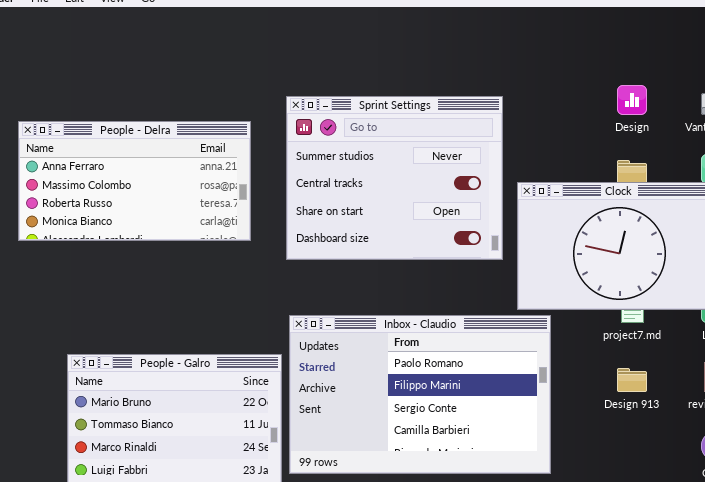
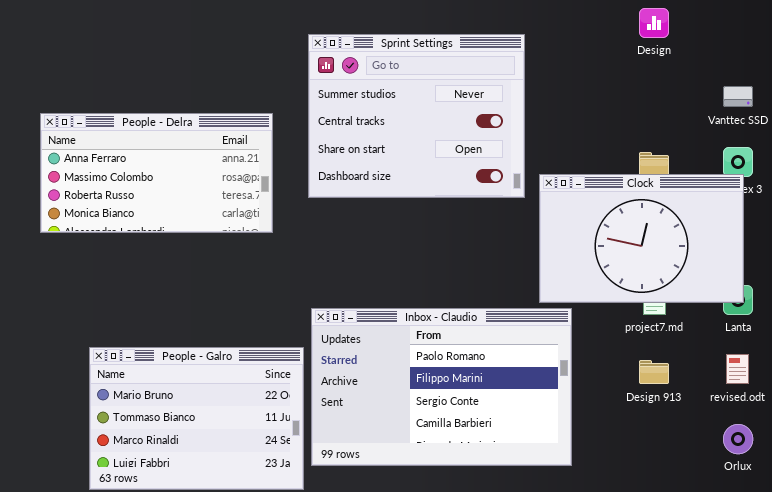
Design: [617,85,647,115] -> [639,8,669,38], moved
Sprint Settings: [286,96,503,260] -> [308,34,525,198], moved

